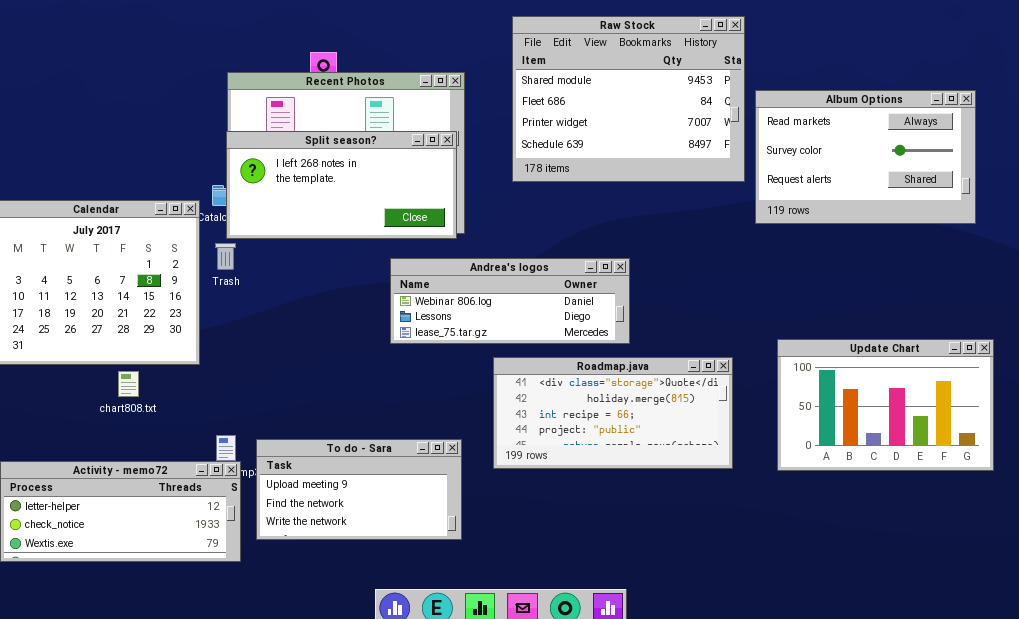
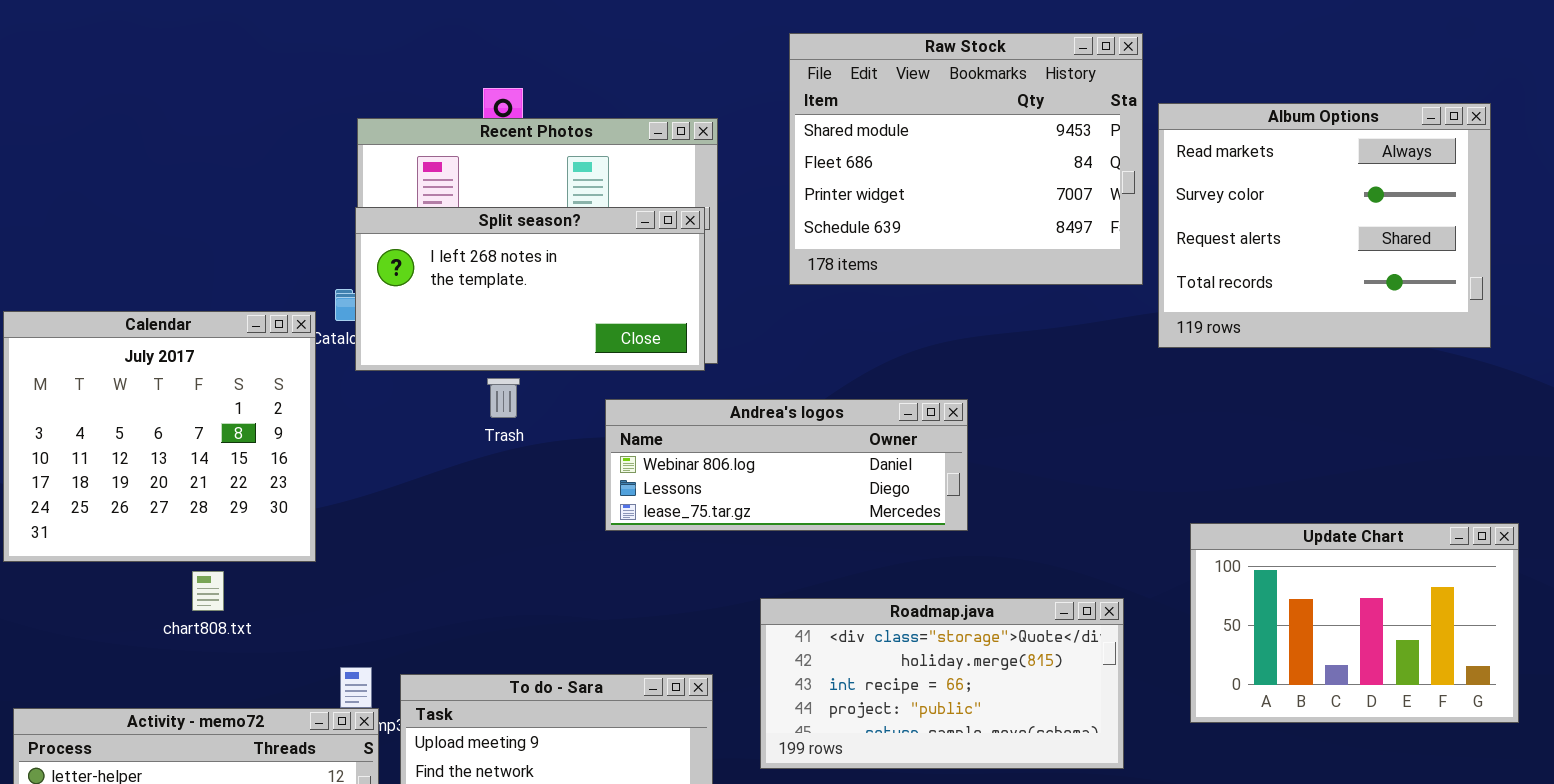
Album Options: [755,90,976,224] -> [1158,103,1491,348], resized
Trash: [215,243,236,270] -> [487,378,520,418], moved
Roadmap.java: [493,357,733,469] -> [760,598,1124,769], moved

